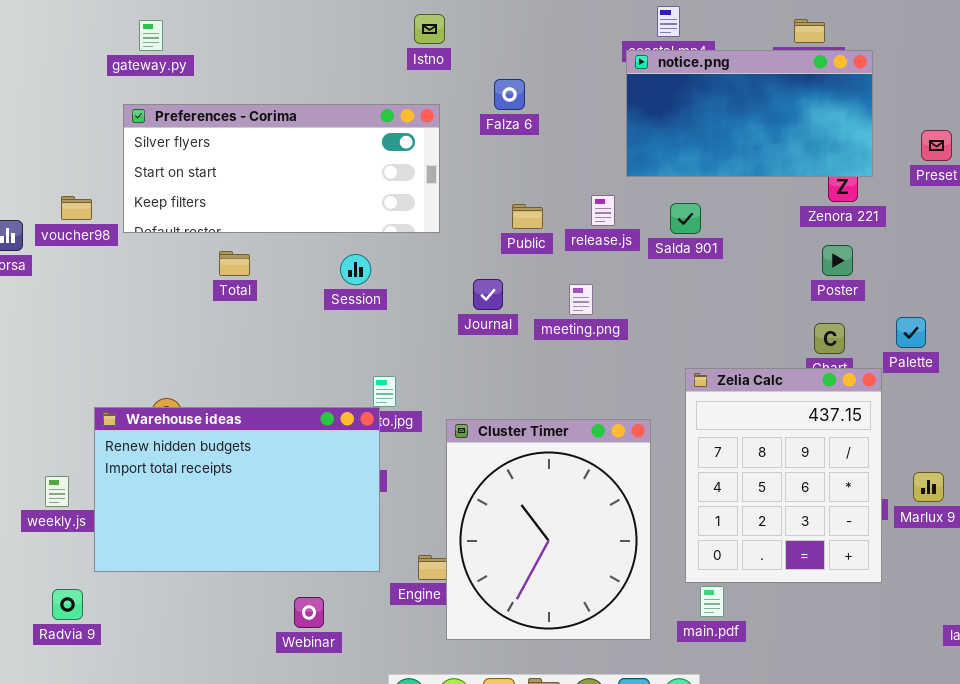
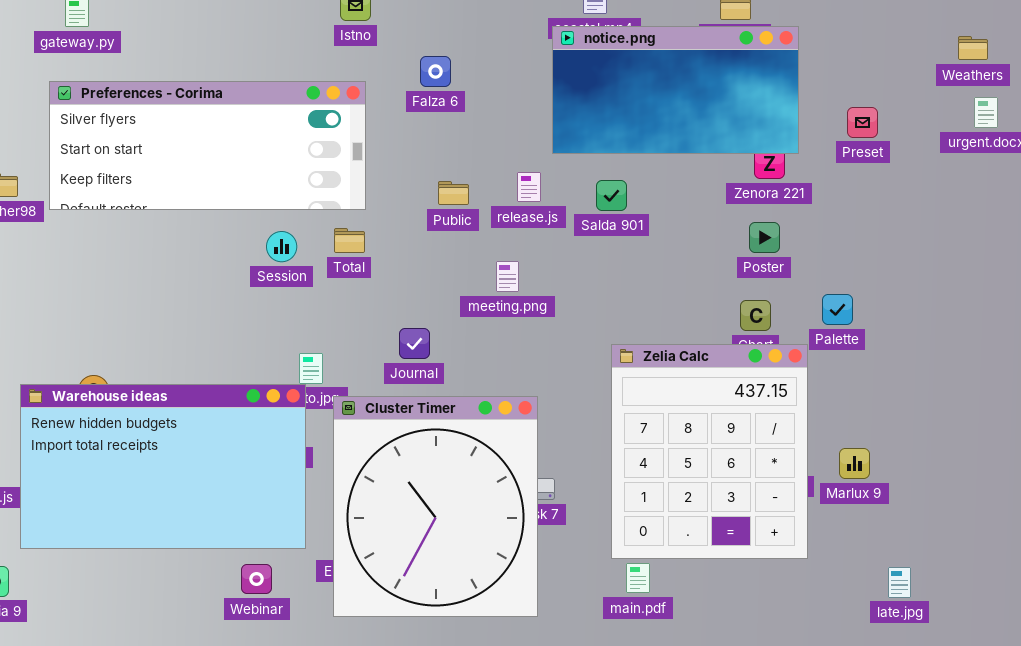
Total: [219,251,250,276] -> [334,228,365,253], moved
Journal: [473,279,503,310] -> [399,328,430,359], moved
Cluster Timer: [446,419,651,640] -> [333,396,538,617], moved
Webinar: [294,597,324,628] -> [241,564,272,594], moved

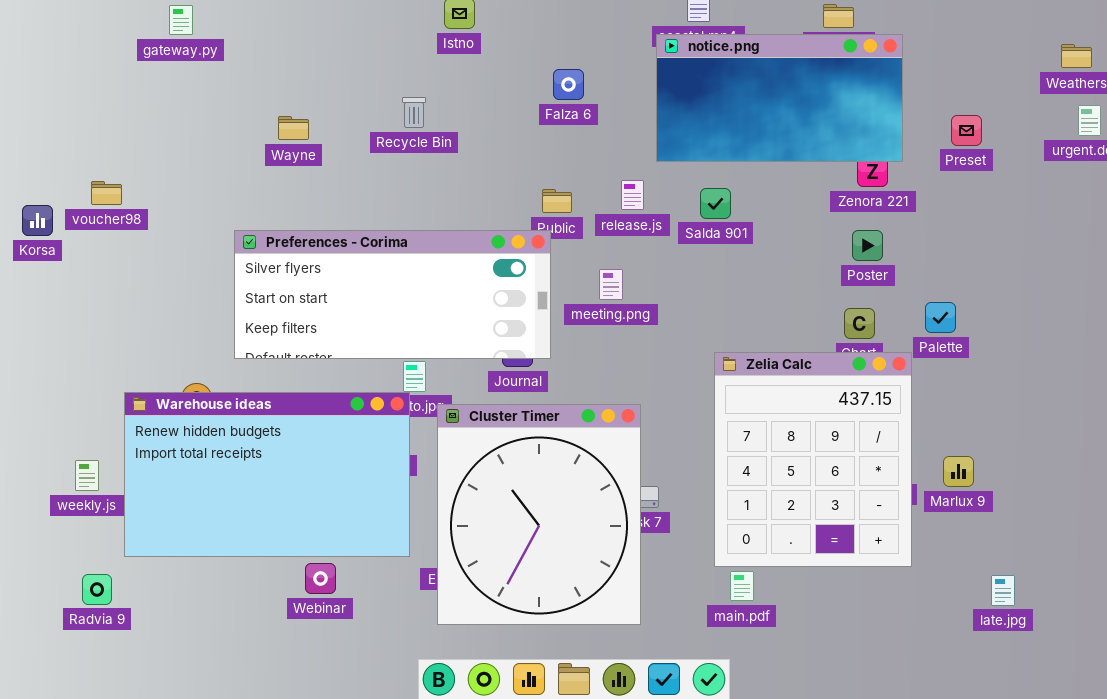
Falza 6: [420,56,451,87] -> [553,69,584,100], moved
Preferences - Corima: [49,81,366,210] -> [234,230,551,359], moved
Webinar: [241,564,272,594] -> [305,563,336,594], moved

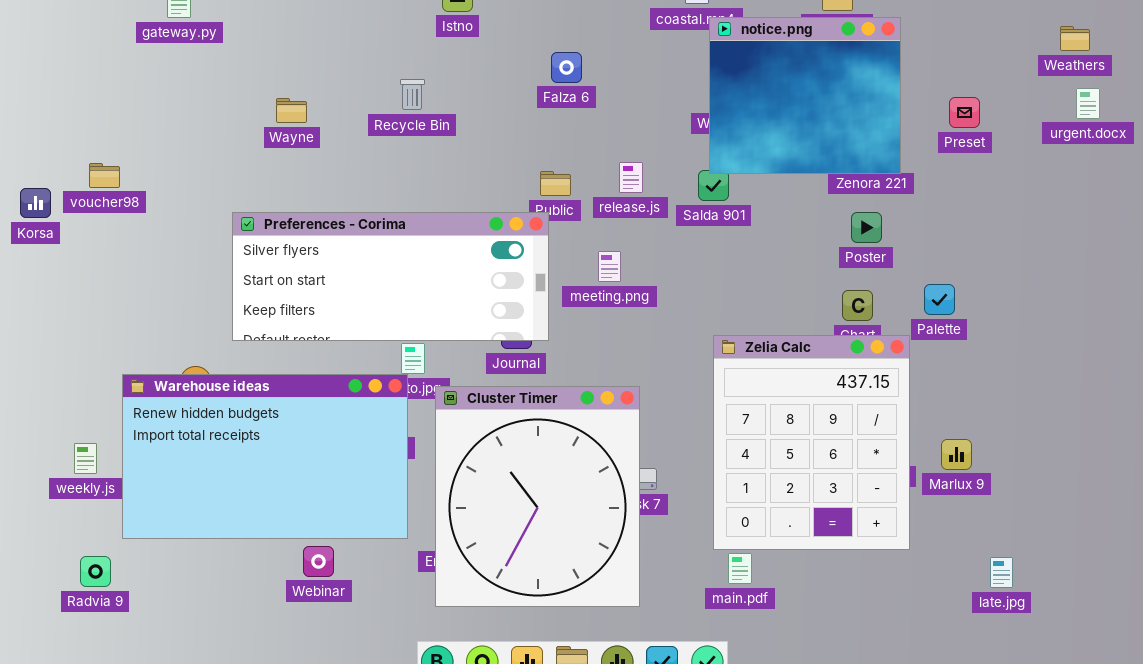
notice.png: [656,34,903,162] -> [709,17,901,174], resized

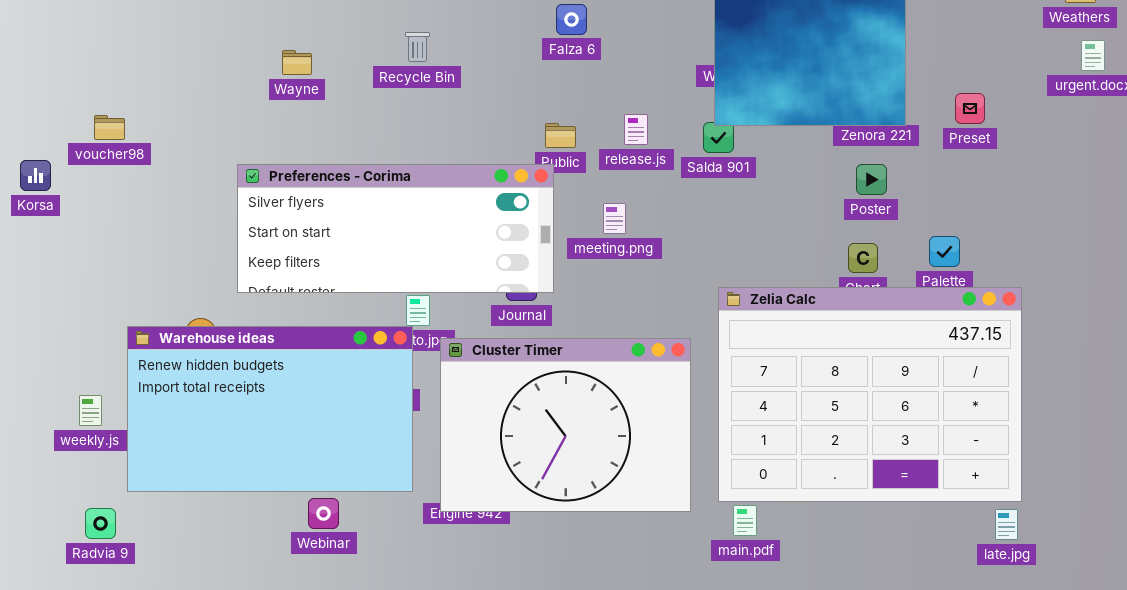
Preset: [949,97,980,128] -> [955,93,985,124], moved
Korsa: [20,188,51,218] -> [20,160,51,191], moved
Zelia Calc: [713,335,910,550] -> [718,287,1022,502], resized
Cluster Timer: [435,386,640,607] -> [440,338,691,512], resized

